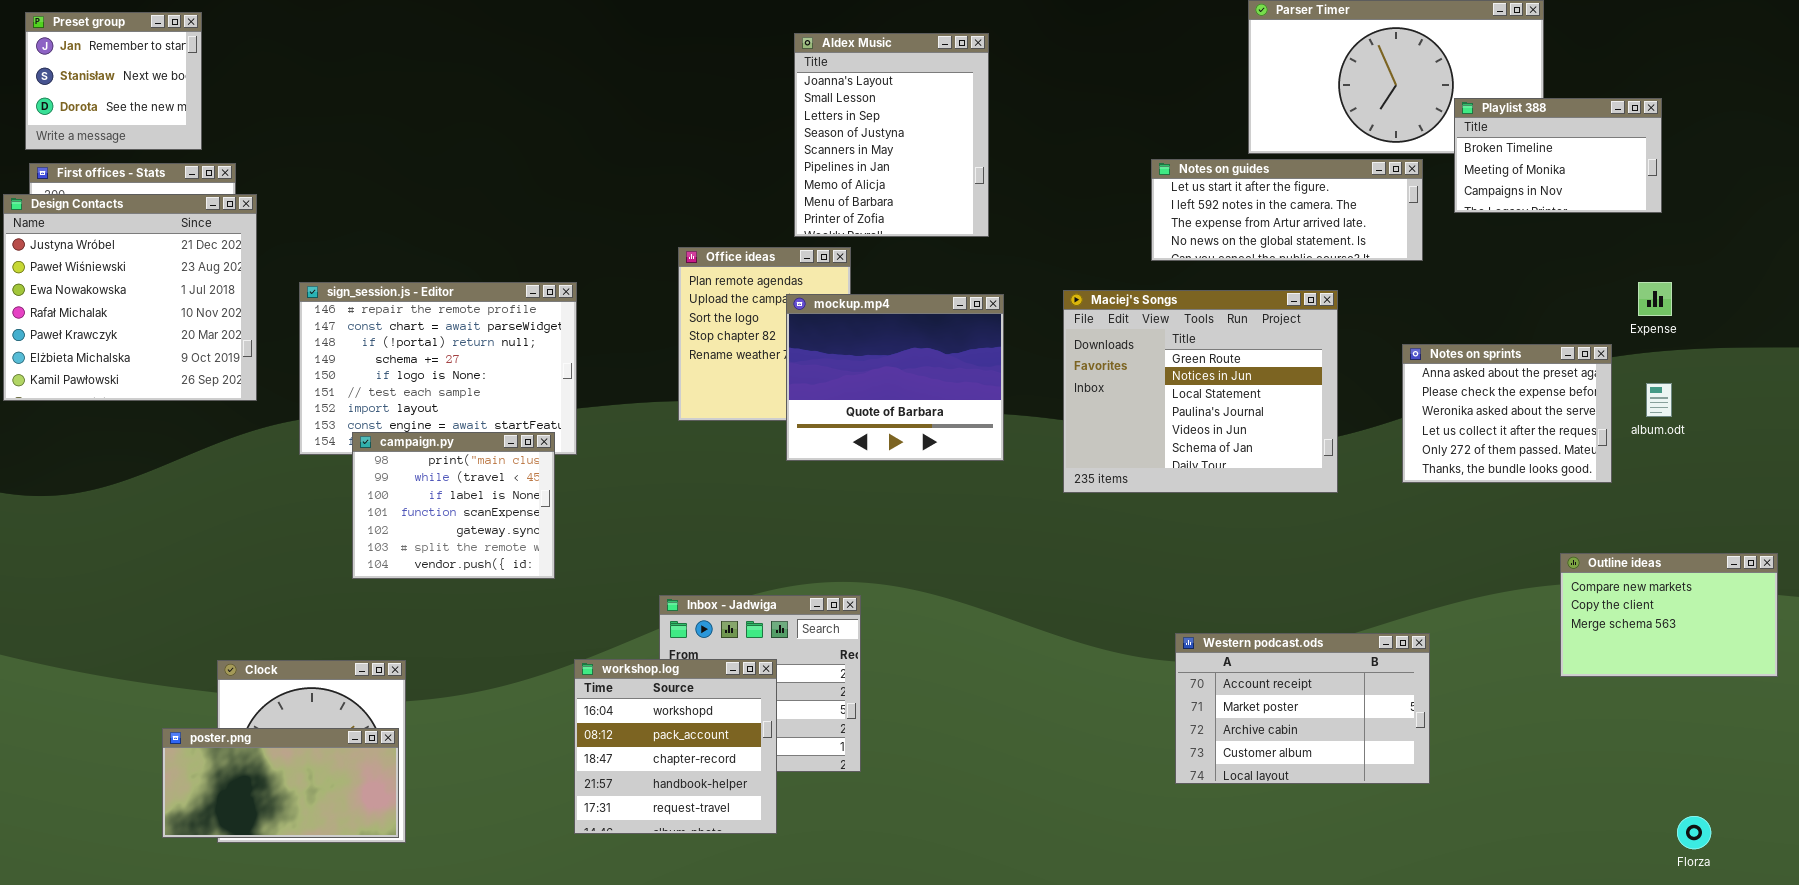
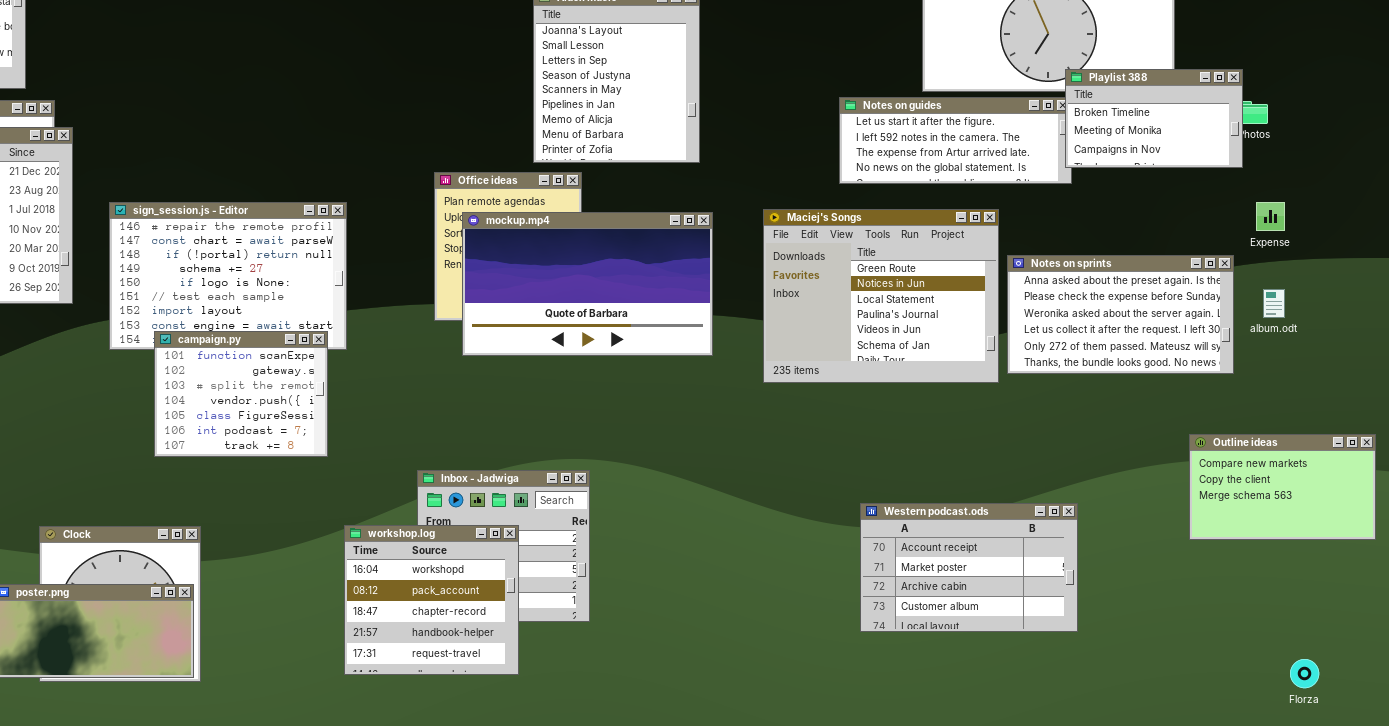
Playlist 388: [1454,98,1662,213] -> [1065,69,1243,168], moved
mockup.mp4: [786,294,1004,461] -> [462,212,713,356], resized
Notes on sprints: [1402,344,1612,483] -> [1007,255,1234,374], resized
campaign.py: [352,432,555,579] -> [154,331,328,457], scrolled down 3 rows

